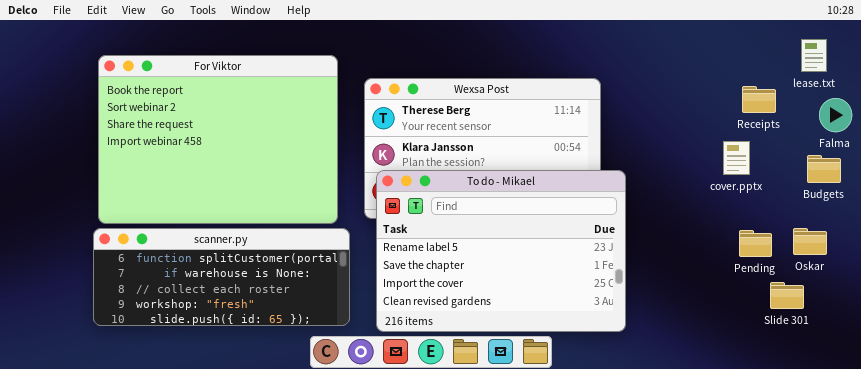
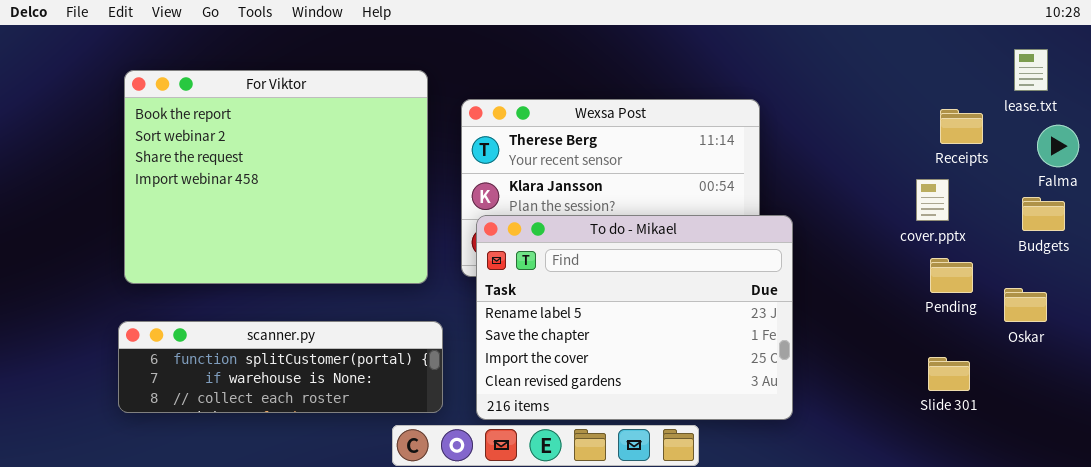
scanner.py: [93,228,350,326] -> [118,321,443,413], resized
Pending: [739,230,772,257] -> [930,258,973,293], moved
Slide 301: [770,282,804,309] -> [928,357,970,391], moved

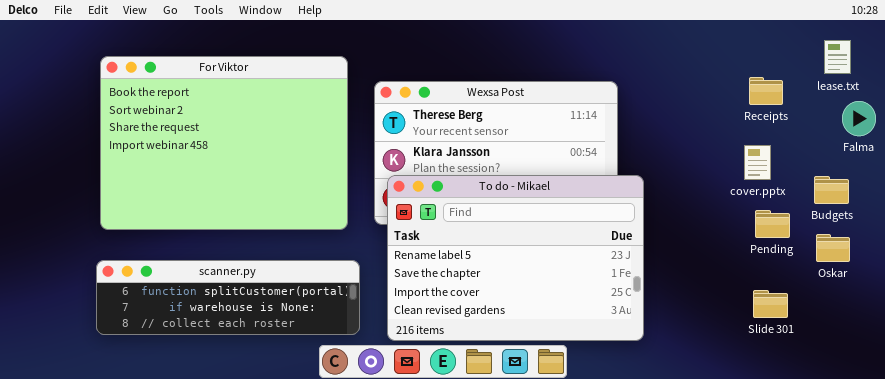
Receipts: [940,109,983,144] -> [749,77,783,105], moved
Budgets: [1022,197,1065,231] -> [814,176,849,204], moved

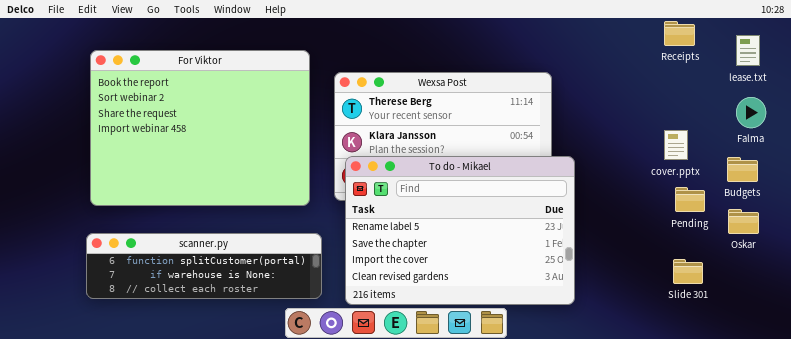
Receipts: [749,77,783,105] -> [664,21,695,46], moved
Falma: [842,101,876,136] -> [736,97,766,128], moved

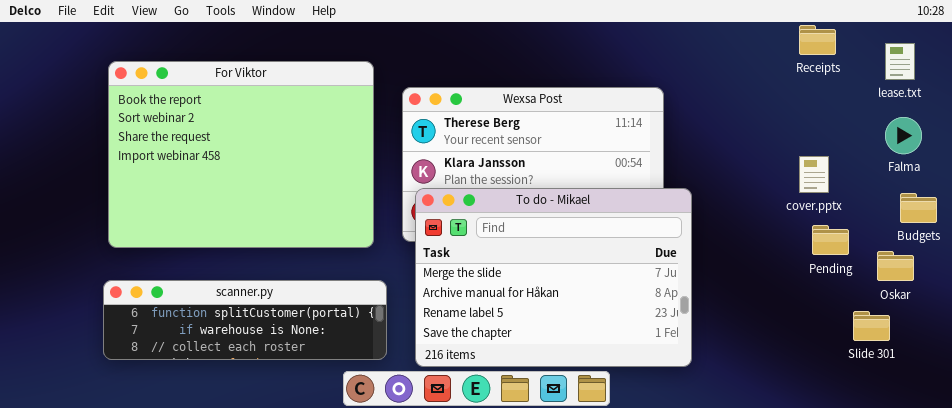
To do - Mikael: [345,156,575,305] -> [415,188,692,367], scrolled up 2 rows
Budgets: [727,157,758,182] -> [900,193,937,223], moved
Slide 301: [673,259,703,284] -> [853,311,890,341], moved

